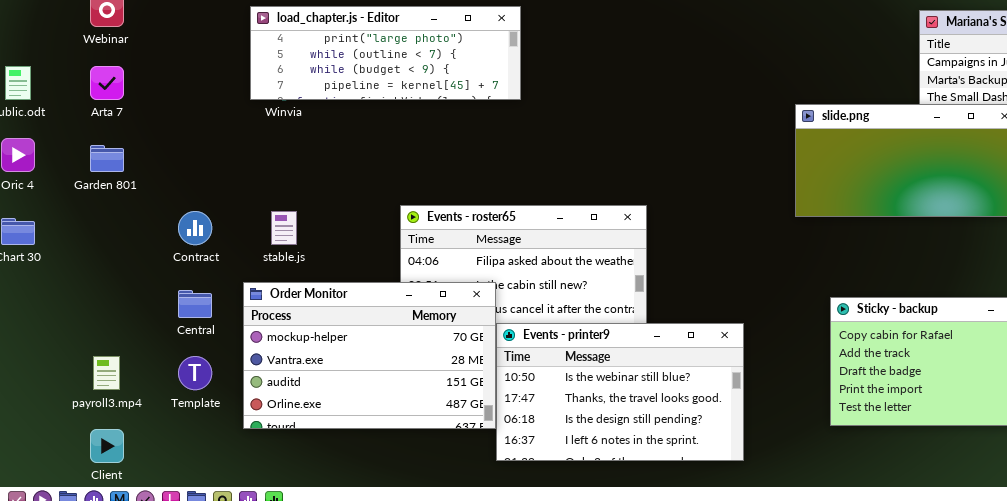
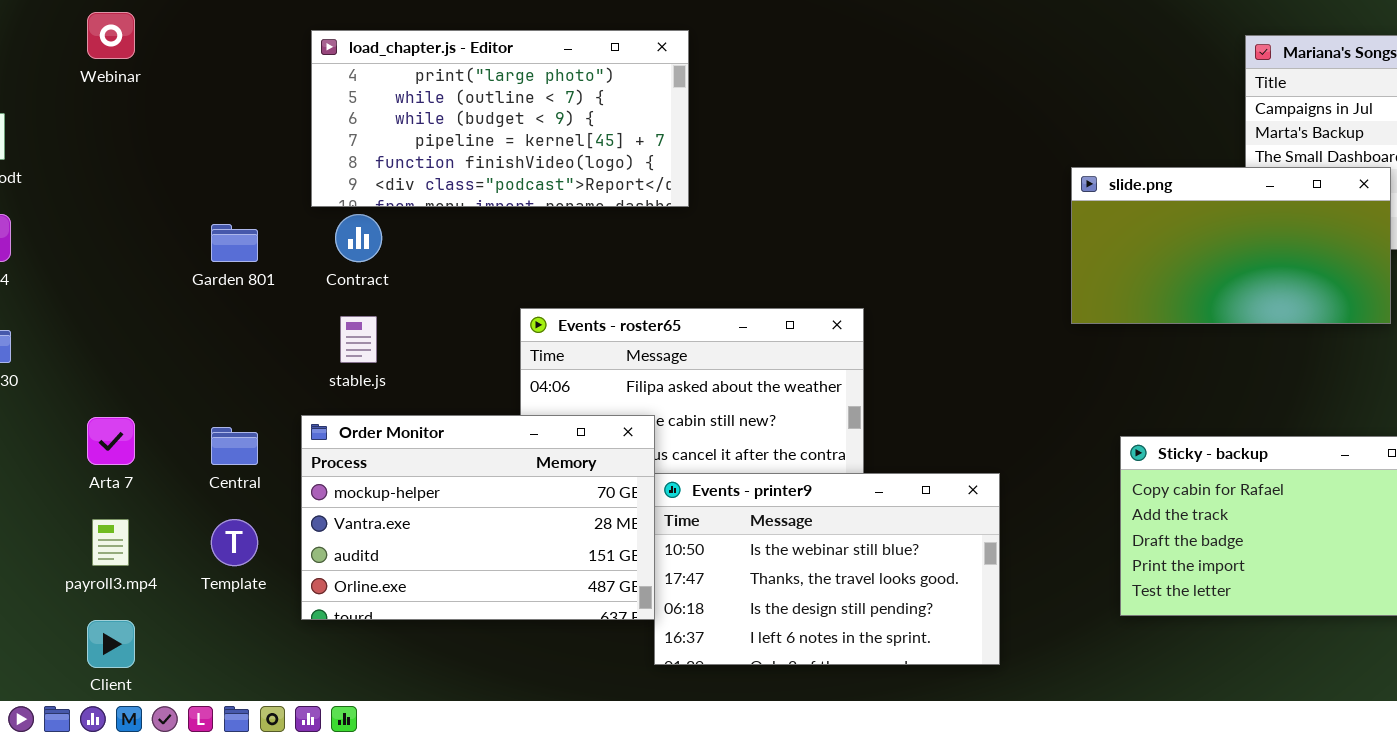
load_chapter.js - Editor: [250,6,521,100] -> [311,30,689,207], resized
Arta 7: [90,66,124,100] -> [87,417,135,465], moved
Garden 801: [90,145,124,172] -> [211,224,258,262], moved
Contract: [178,211,212,245] -> [335,214,382,262], moved

